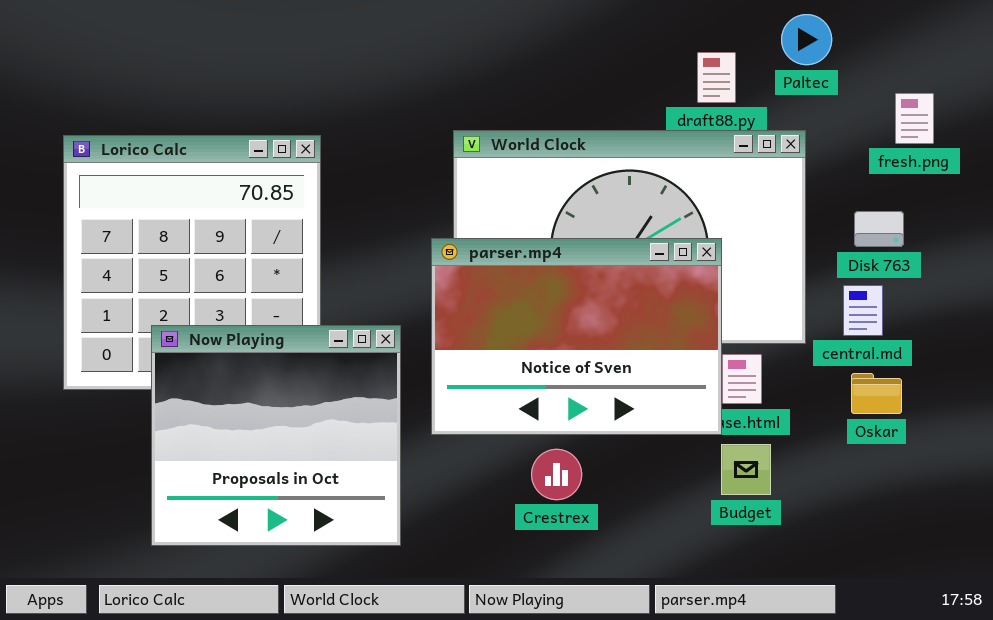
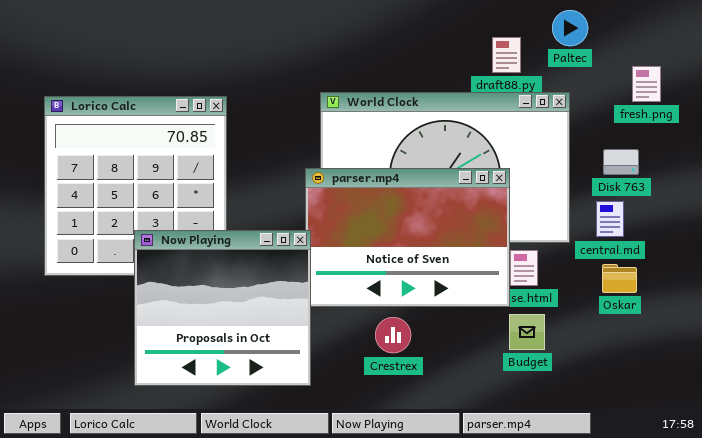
Now Playing: [151,325,401,546] -> [134,230,311,386], moved

